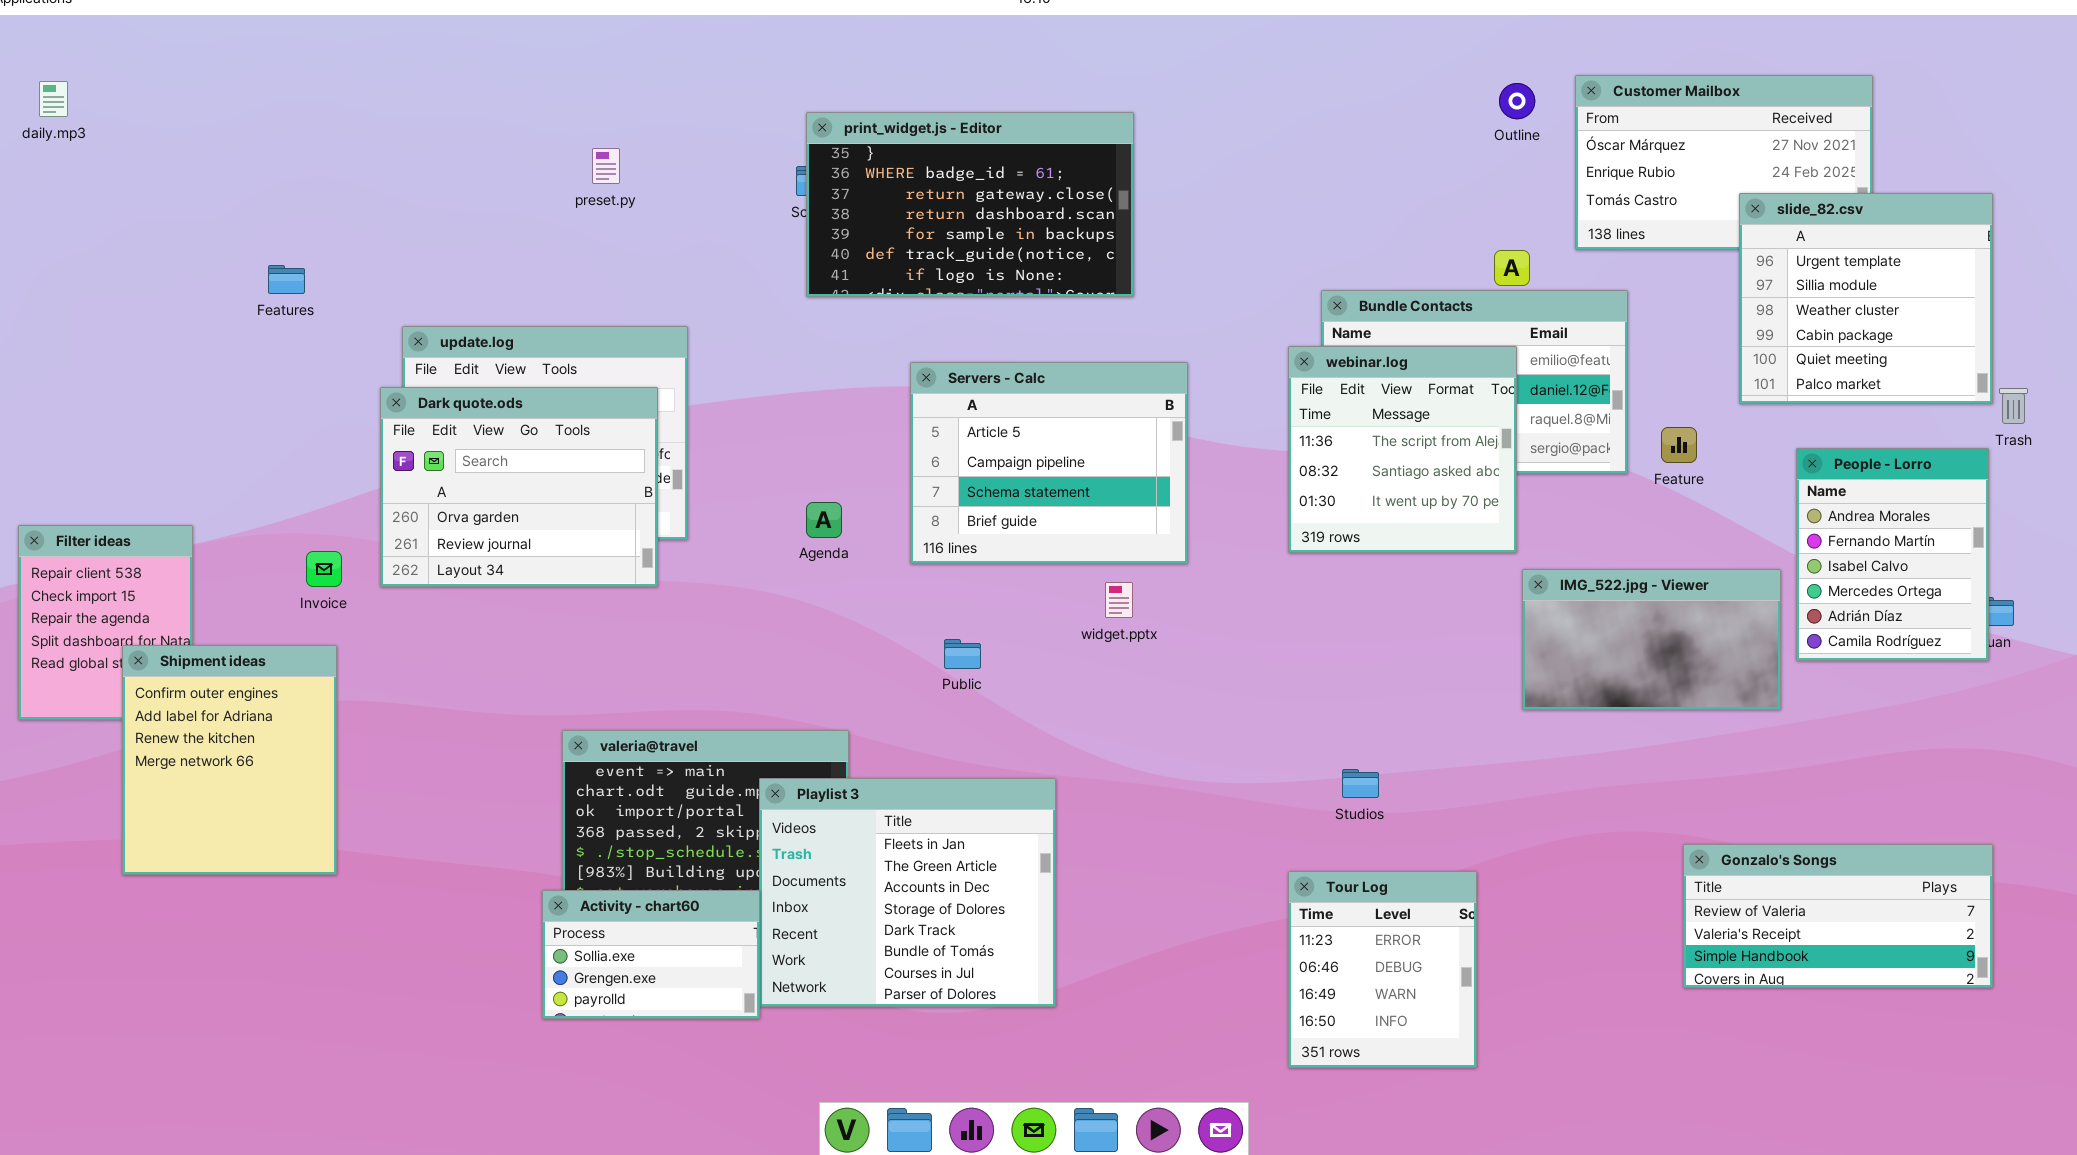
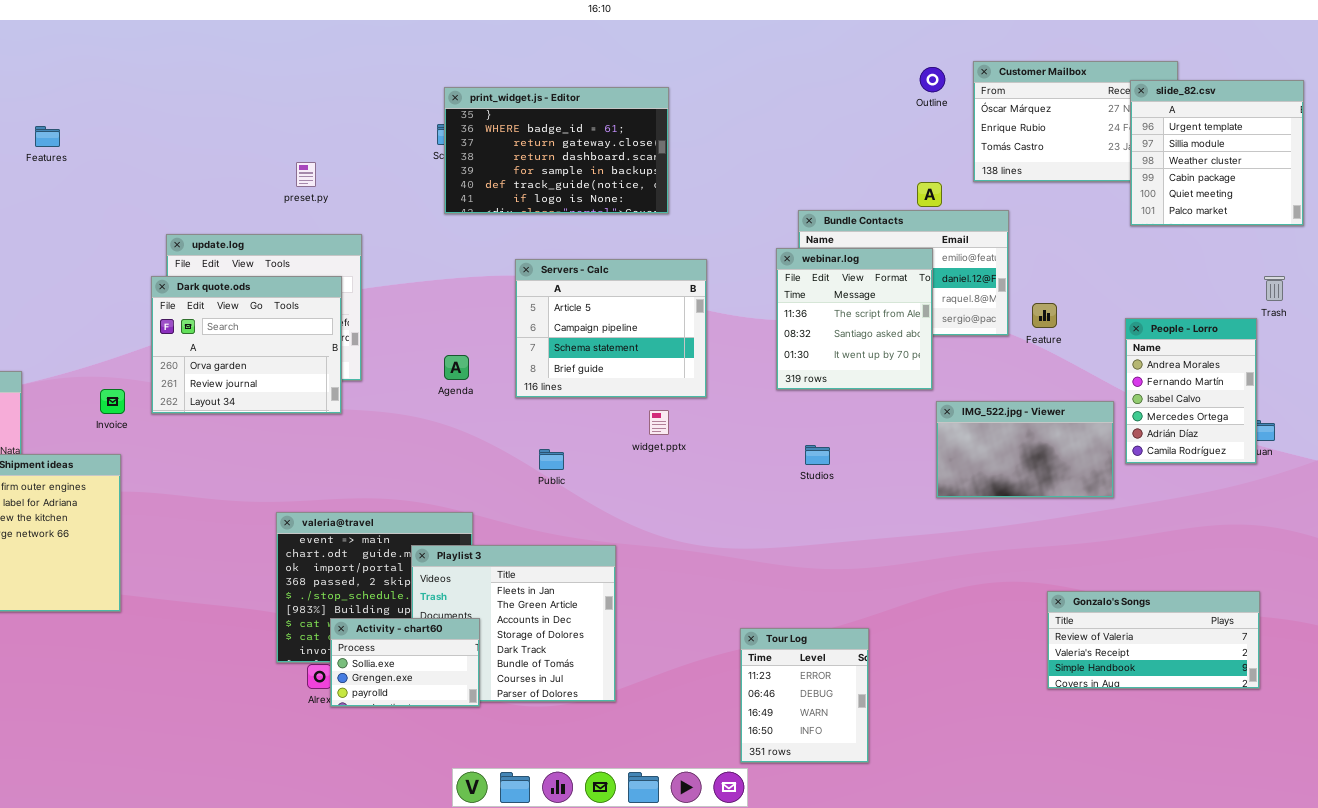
preset.py: [592,148,620,184] -> [296,162,316,187], moved
slide_82.csv: [1739,193,1993,404] -> [1130,80,1304,226], moved
Features: [268,265,305,294] -> [35,126,60,147], moved
Studios: [1342,769,1379,798] -> [805,445,830,465], moved
Tour Log: [1288,871,1477,1068] -> [740,628,869,763], moved
Activity - chart60: [542,890,760,1019] -> [330,618,480,707], moved

